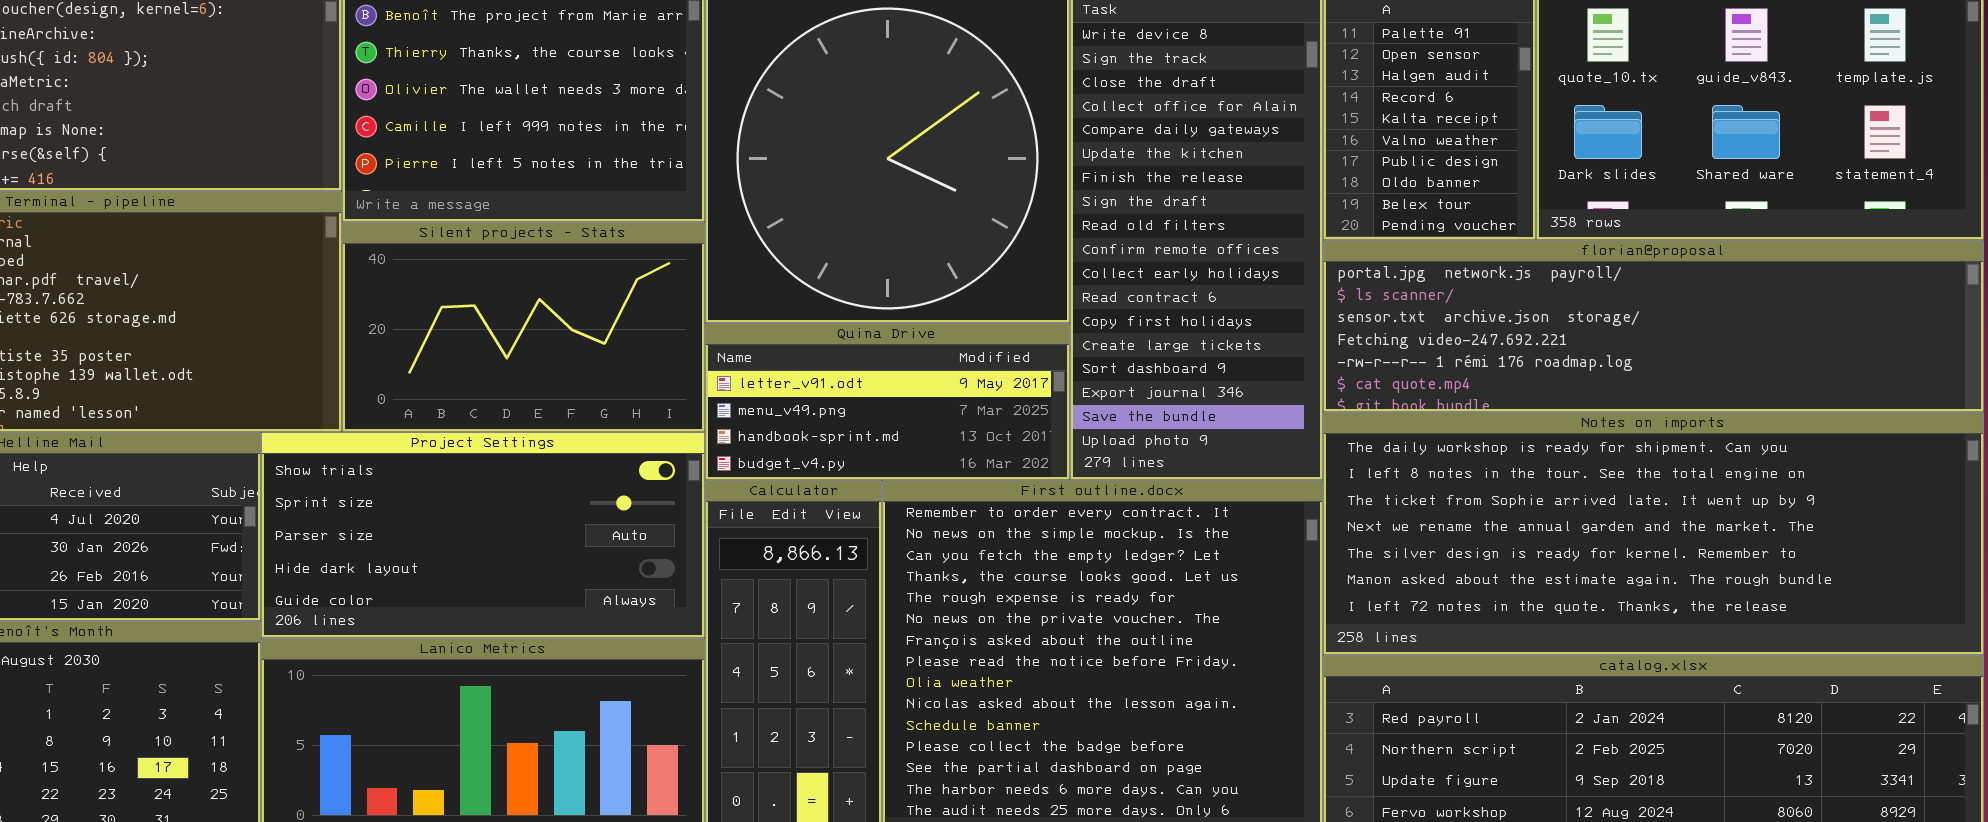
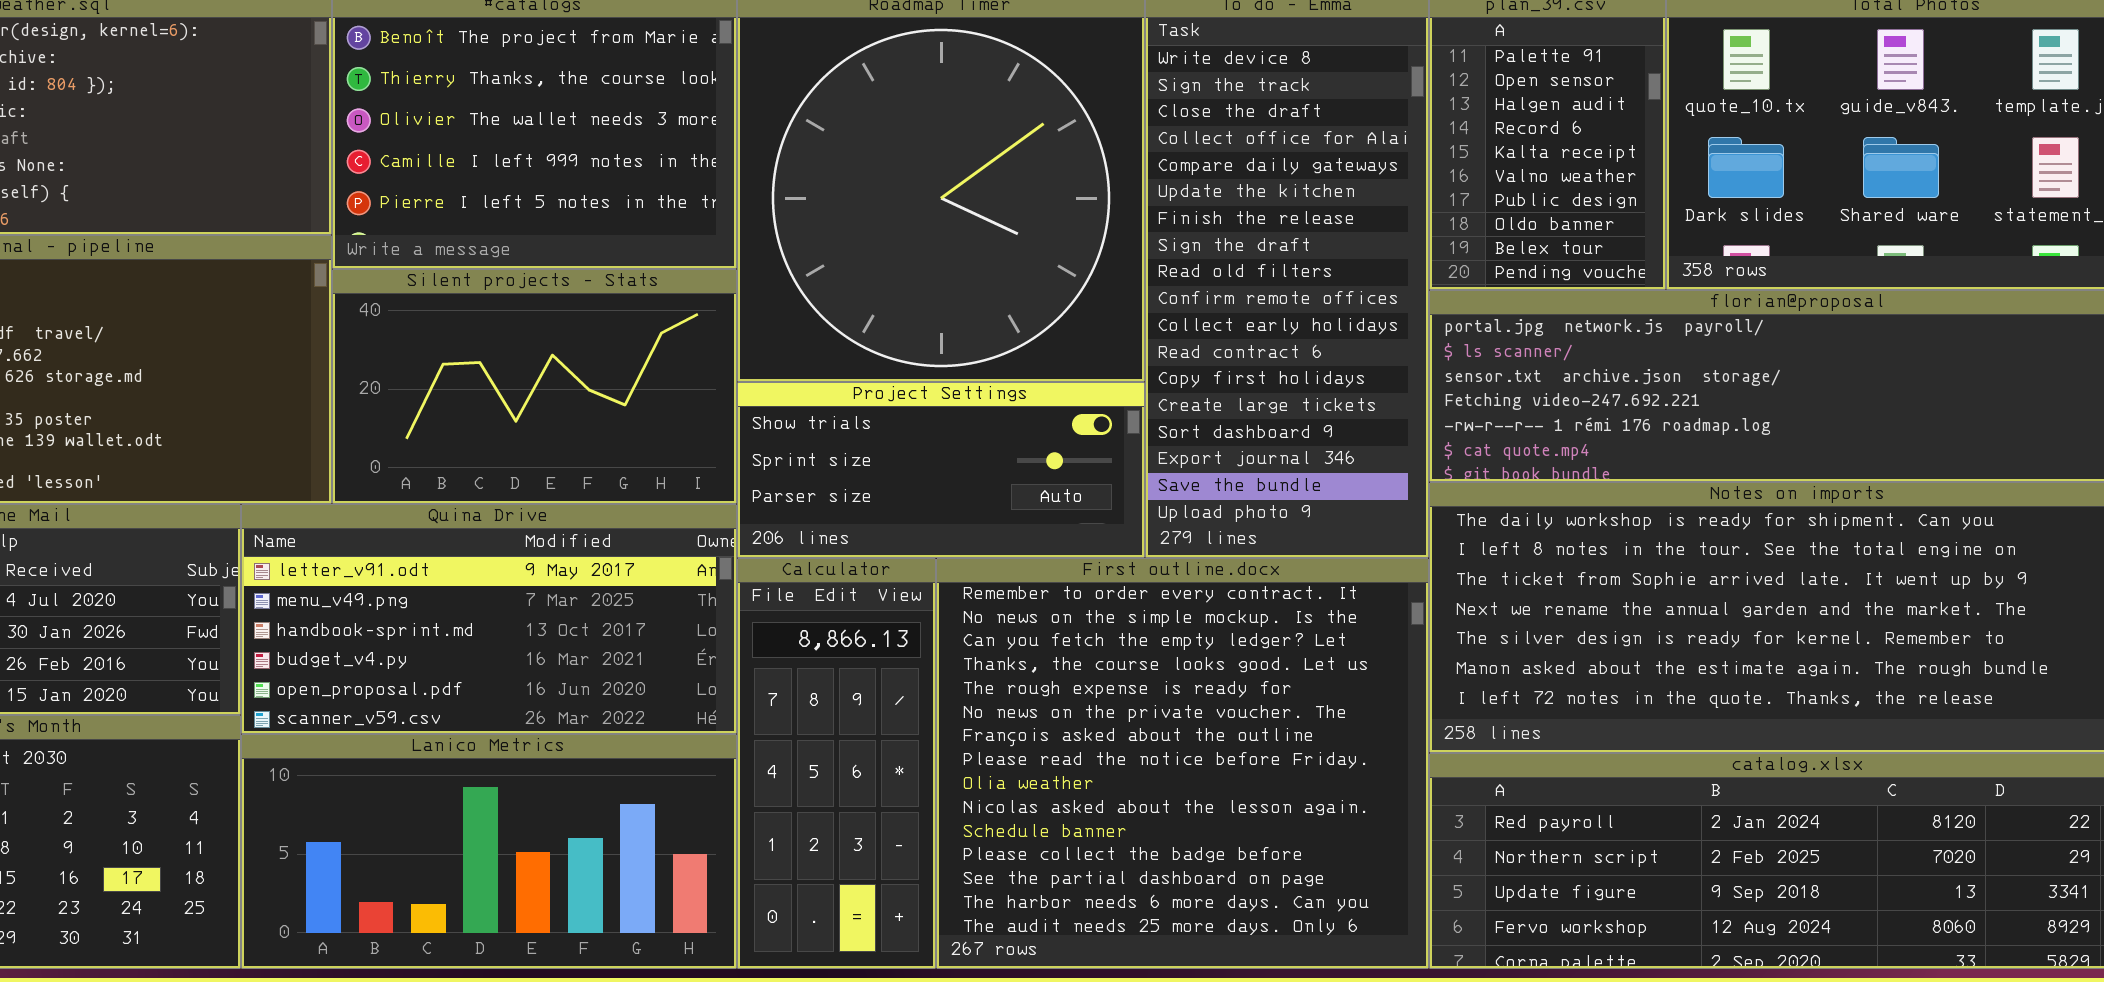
Quina Drive: [705,323,1070,480] -> [241,504,737,734], moved, resized
Project Settings: [261,432,705,638] -> [737,382,1145,558], moved, resized

